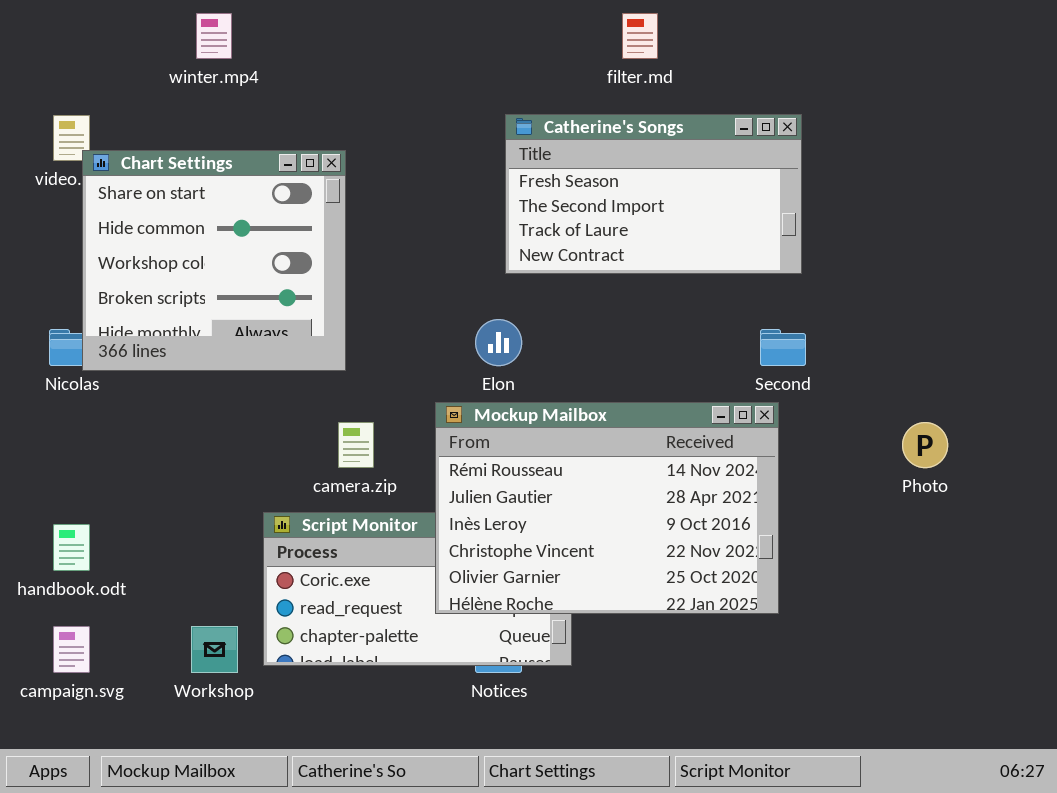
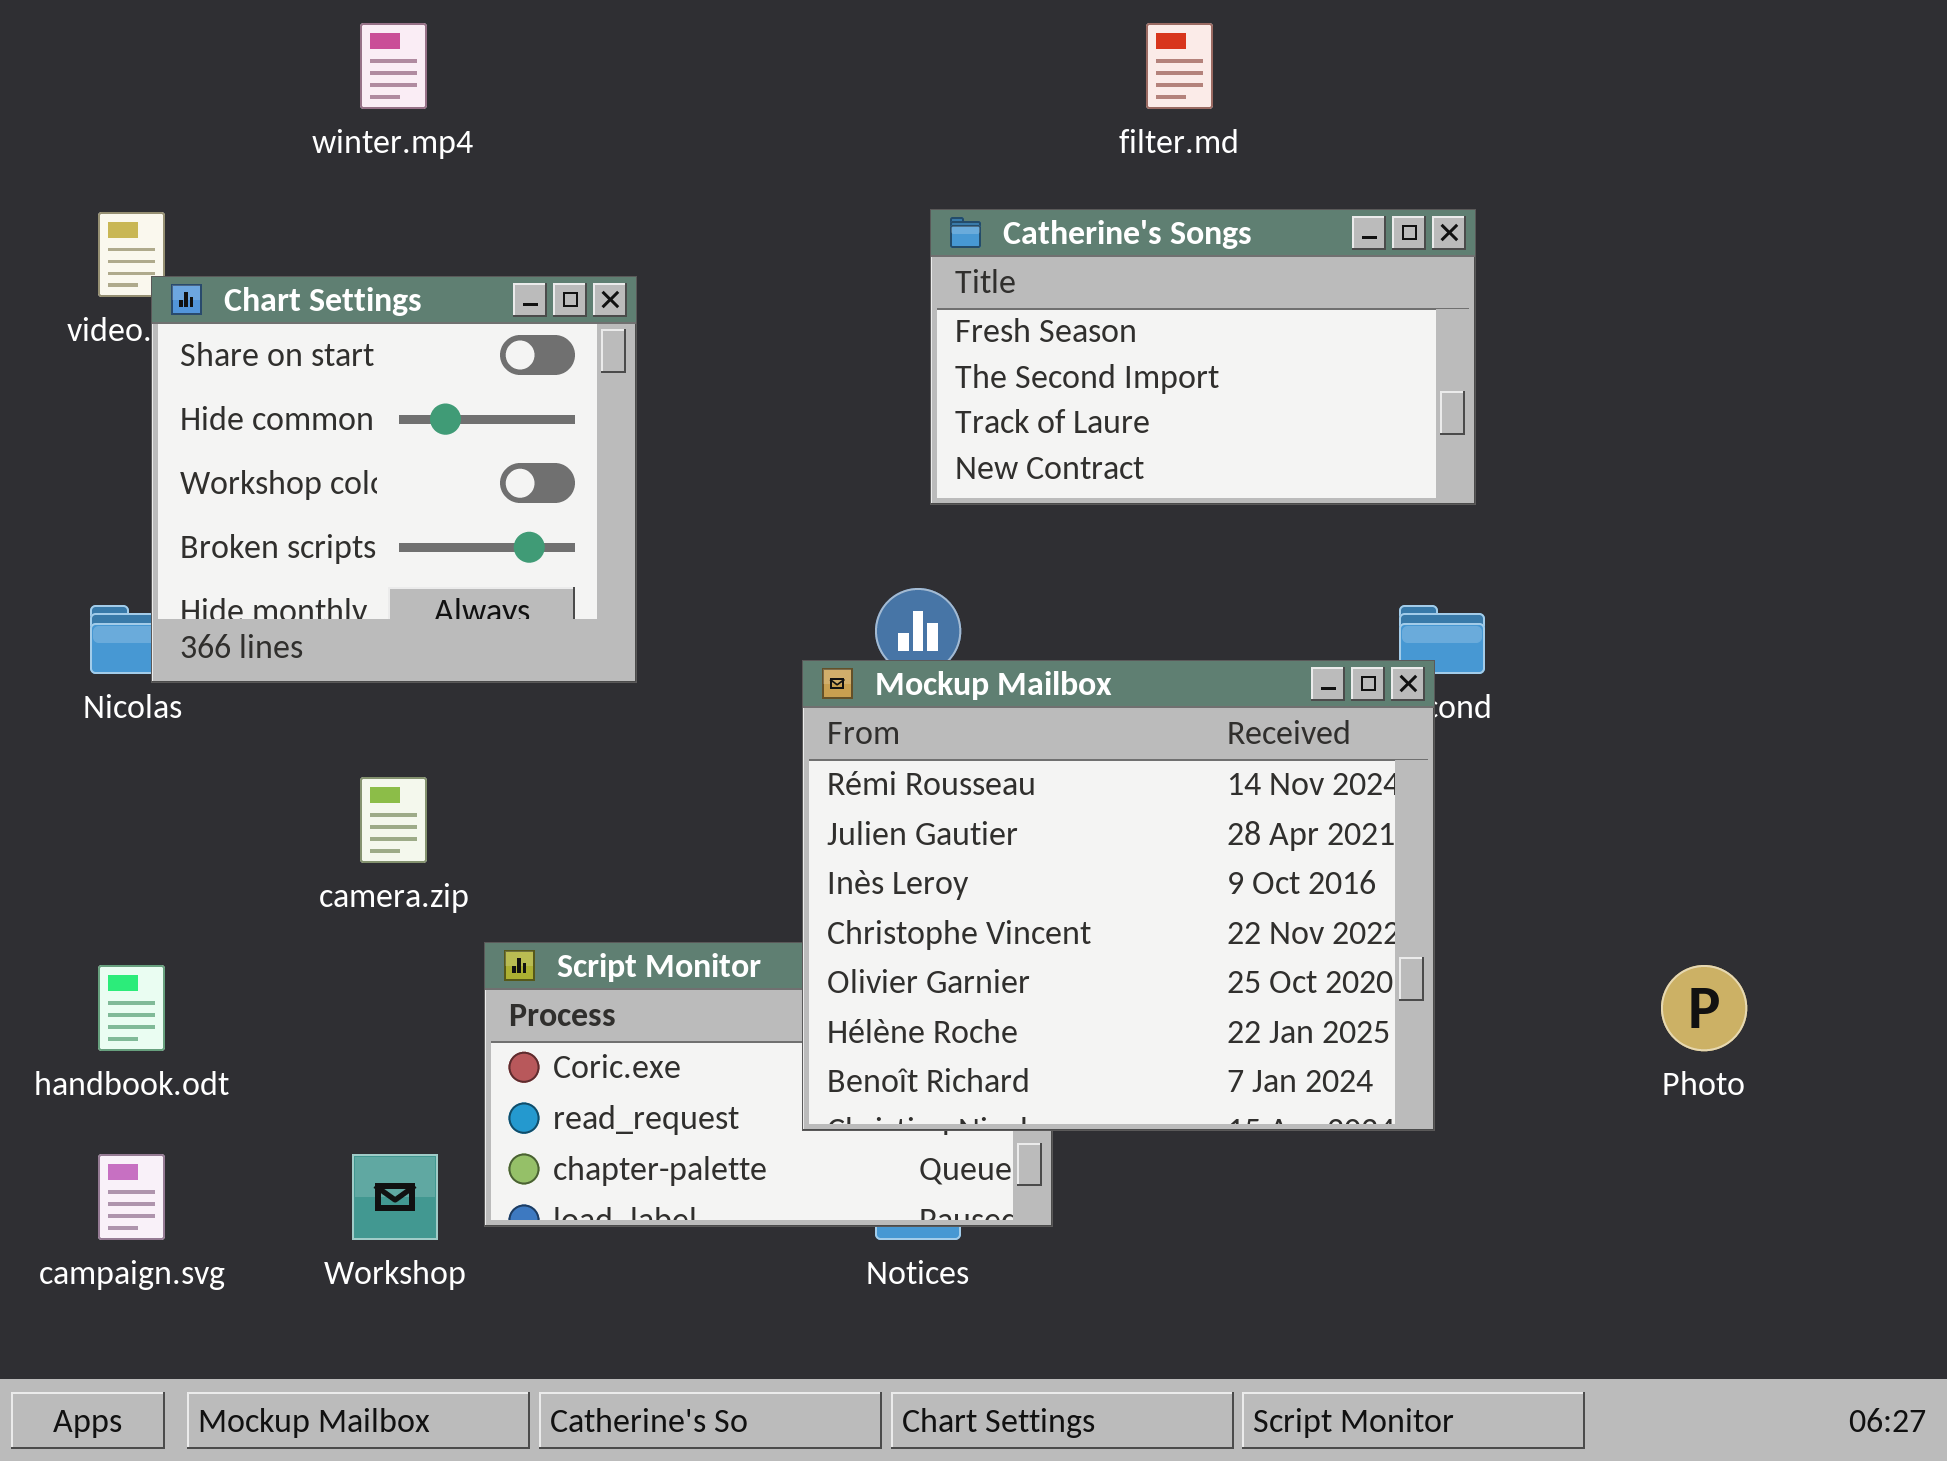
Mockup Mailbox: [435,402,779,614] -> [802,660,1435,1131], resized
camera.zip: [338,422,374,468] -> [360,777,427,863], moved
Photo: [902,422,948,468] -> [1661,965,1747,1051], moved

